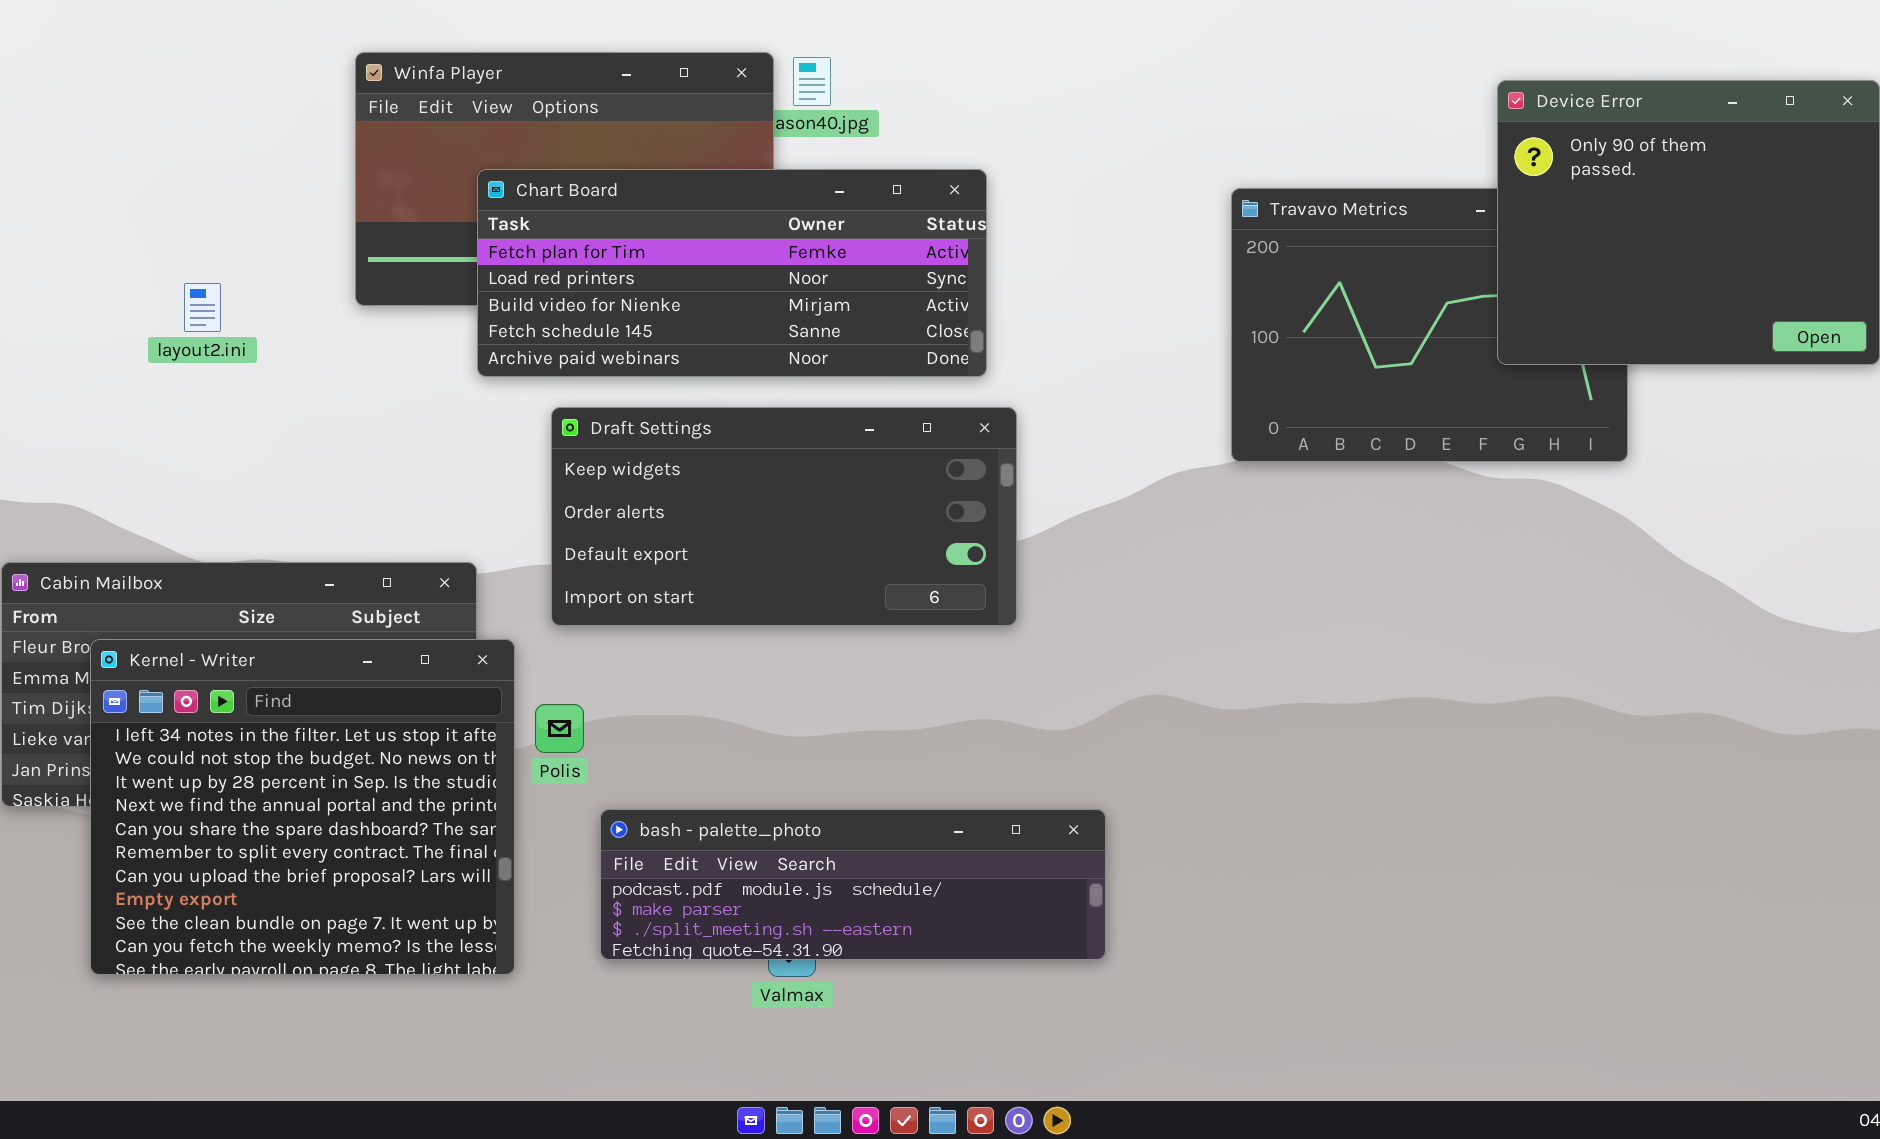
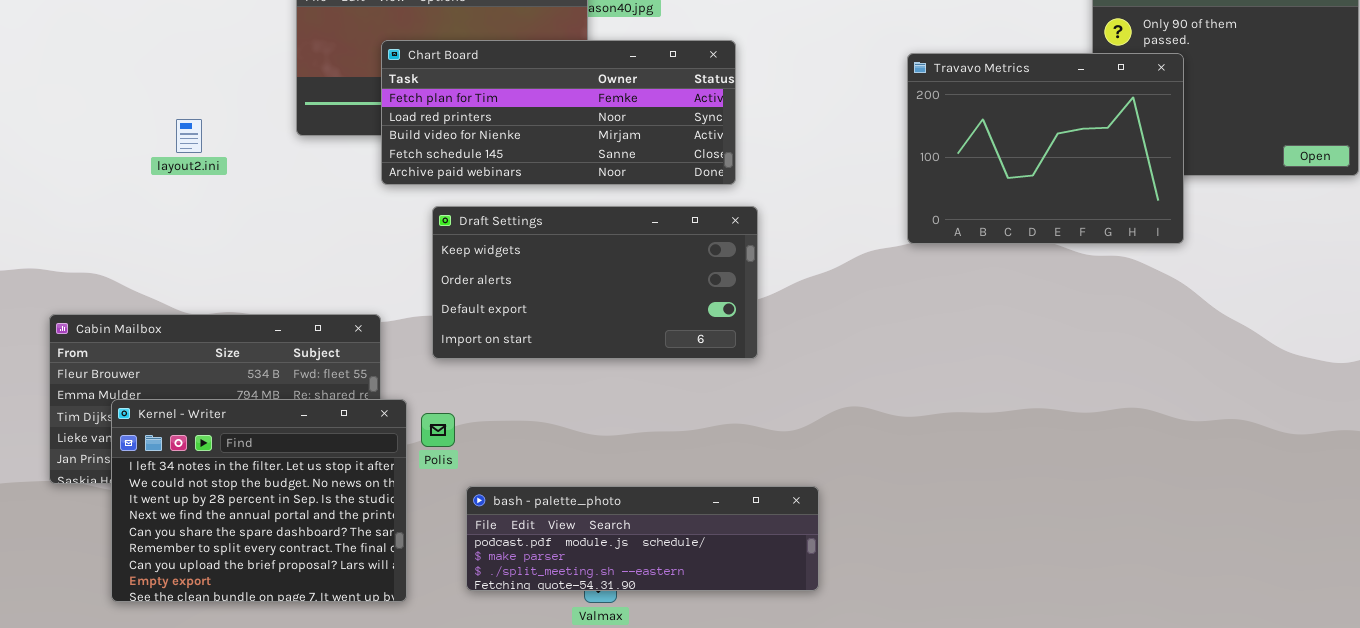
Travavo Metrics: [1231,188,1628,462] -> [907,53,1184,244], raised
Kernel - Writer: [90,639,515,975] -> [111,399,407,602], resized

